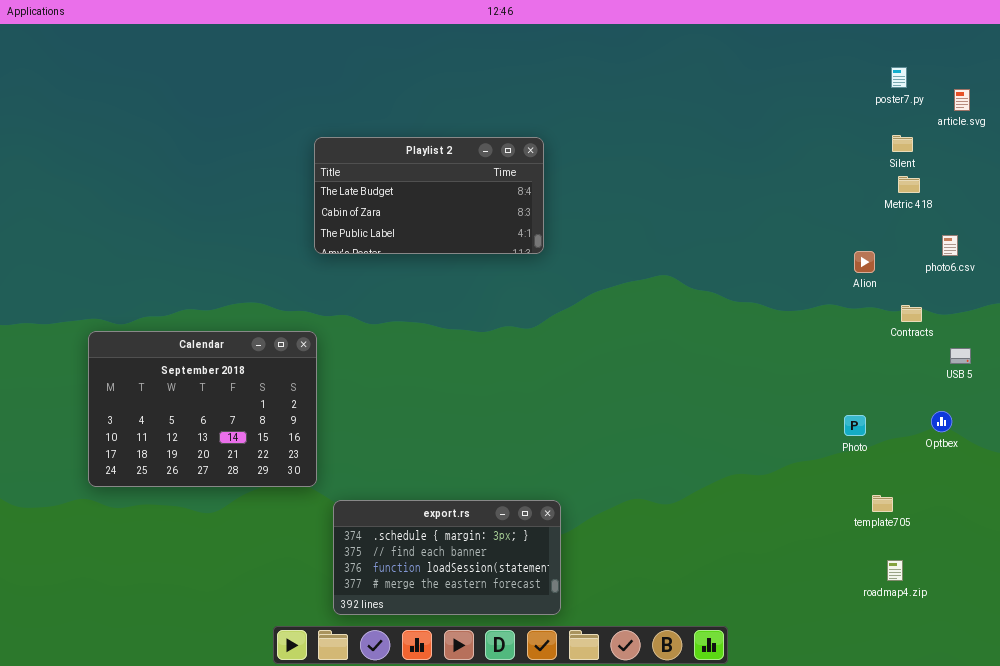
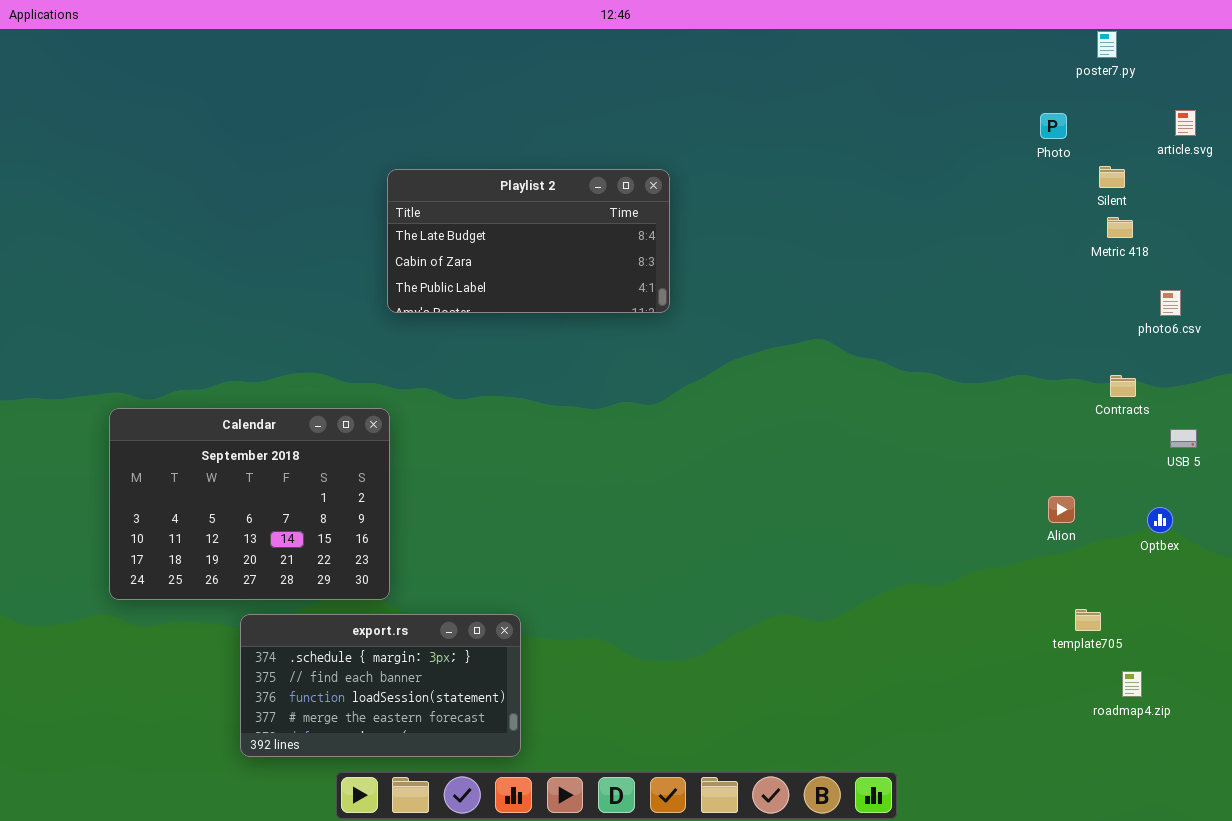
poster7.py: [891,67,907,88] -> [1097,31,1117,58], moved
Alion: [854,251,875,273] -> [1048,496,1075,523], moved
Photo: [844,415,866,436] -> [1040,113,1067,139], moved
export.rs: [333,500,561,615] -> [240,614,521,757], moved
roadmap4.zip: [887,560,903,581] -> [1122,671,1142,697], moved

